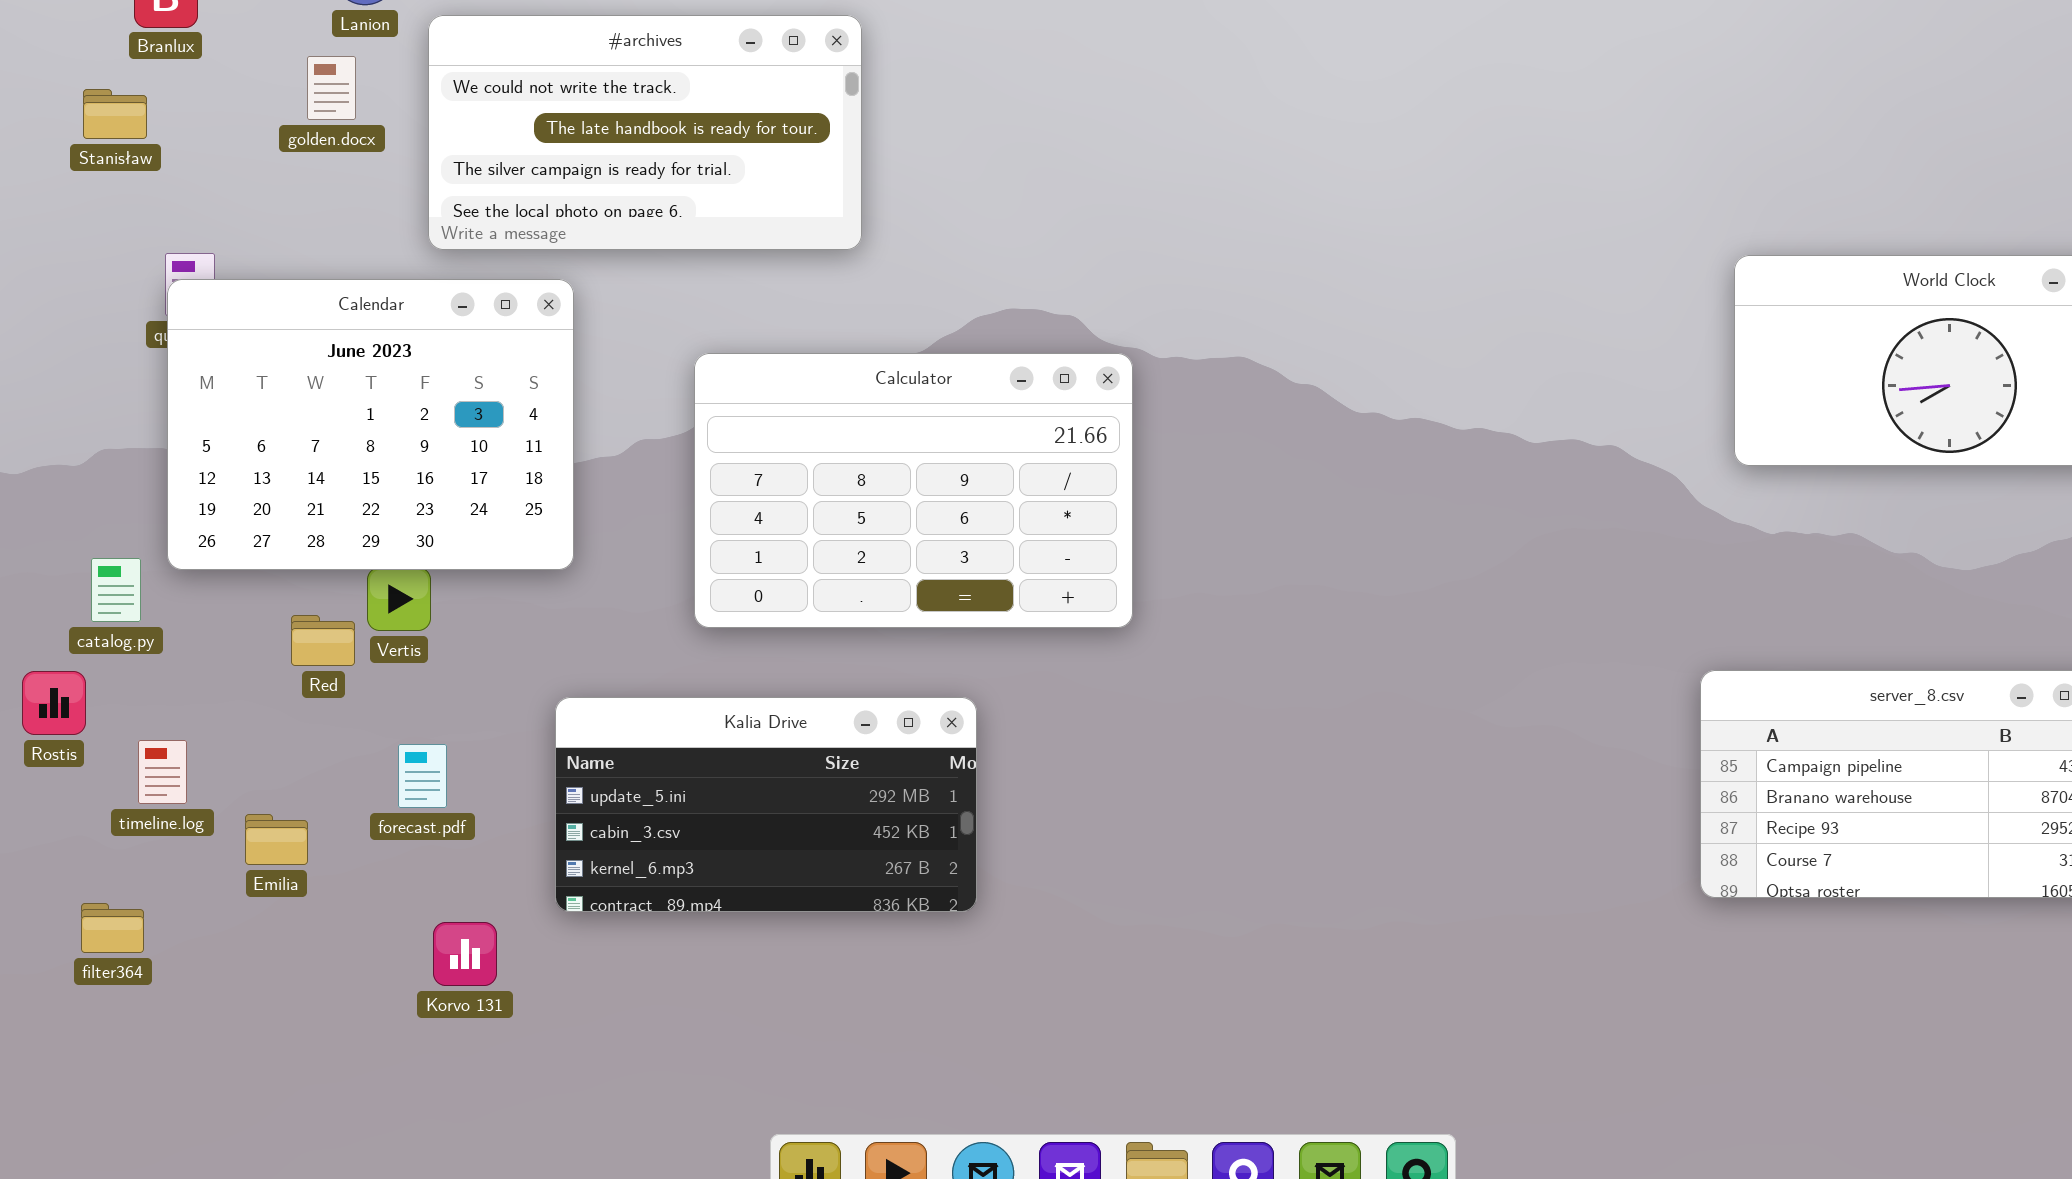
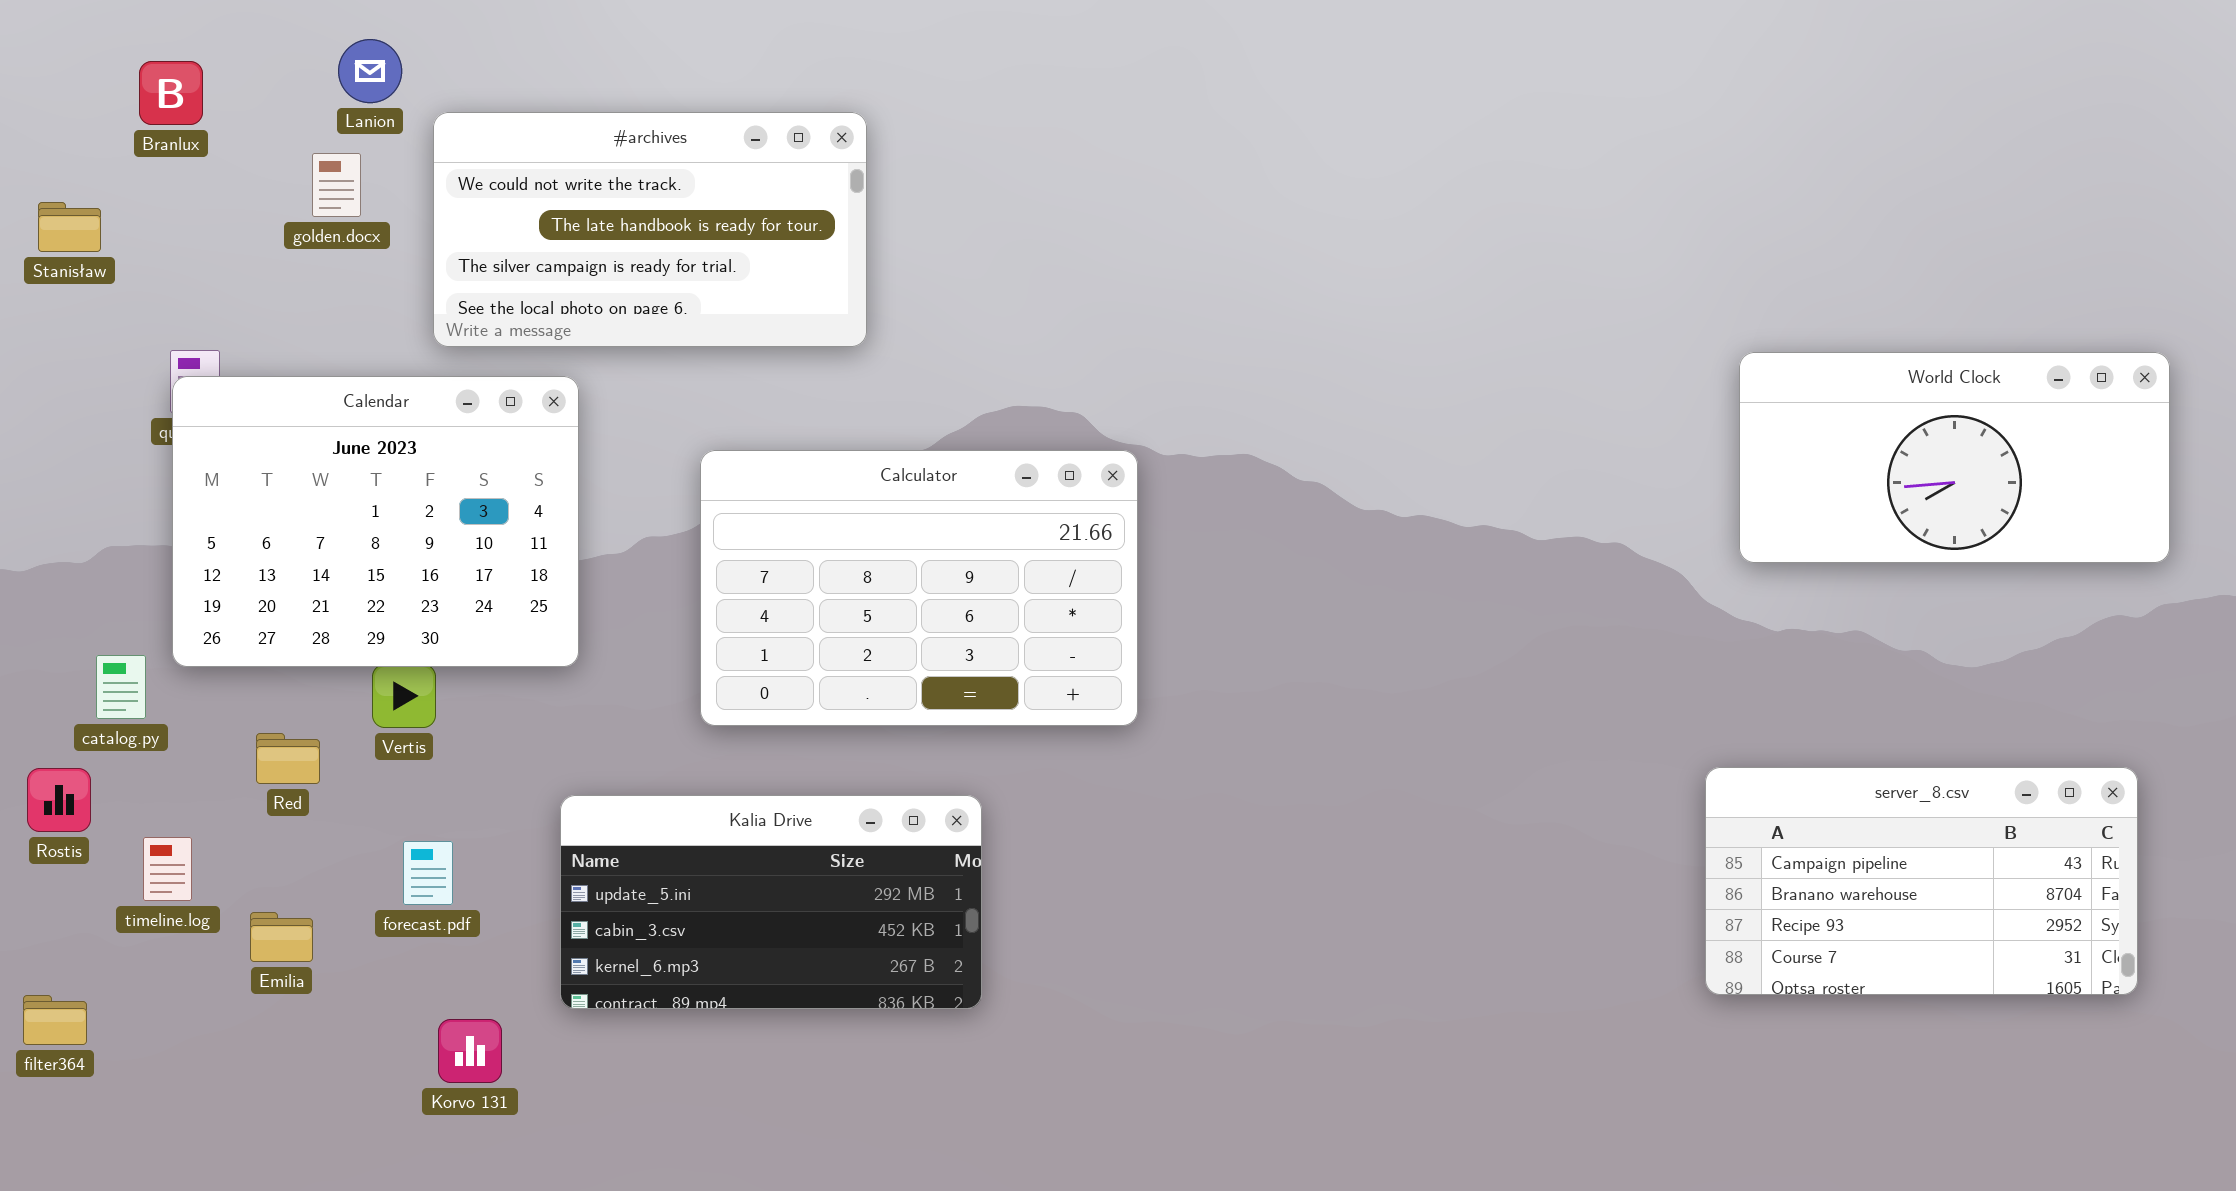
Stanisław: [83,89,147,139] -> [38,202,101,252], moved
Red: [291,615,355,666] -> [256,733,320,784], moved
filter364: [81,903,144,953] -> [23,995,87,1045], moved

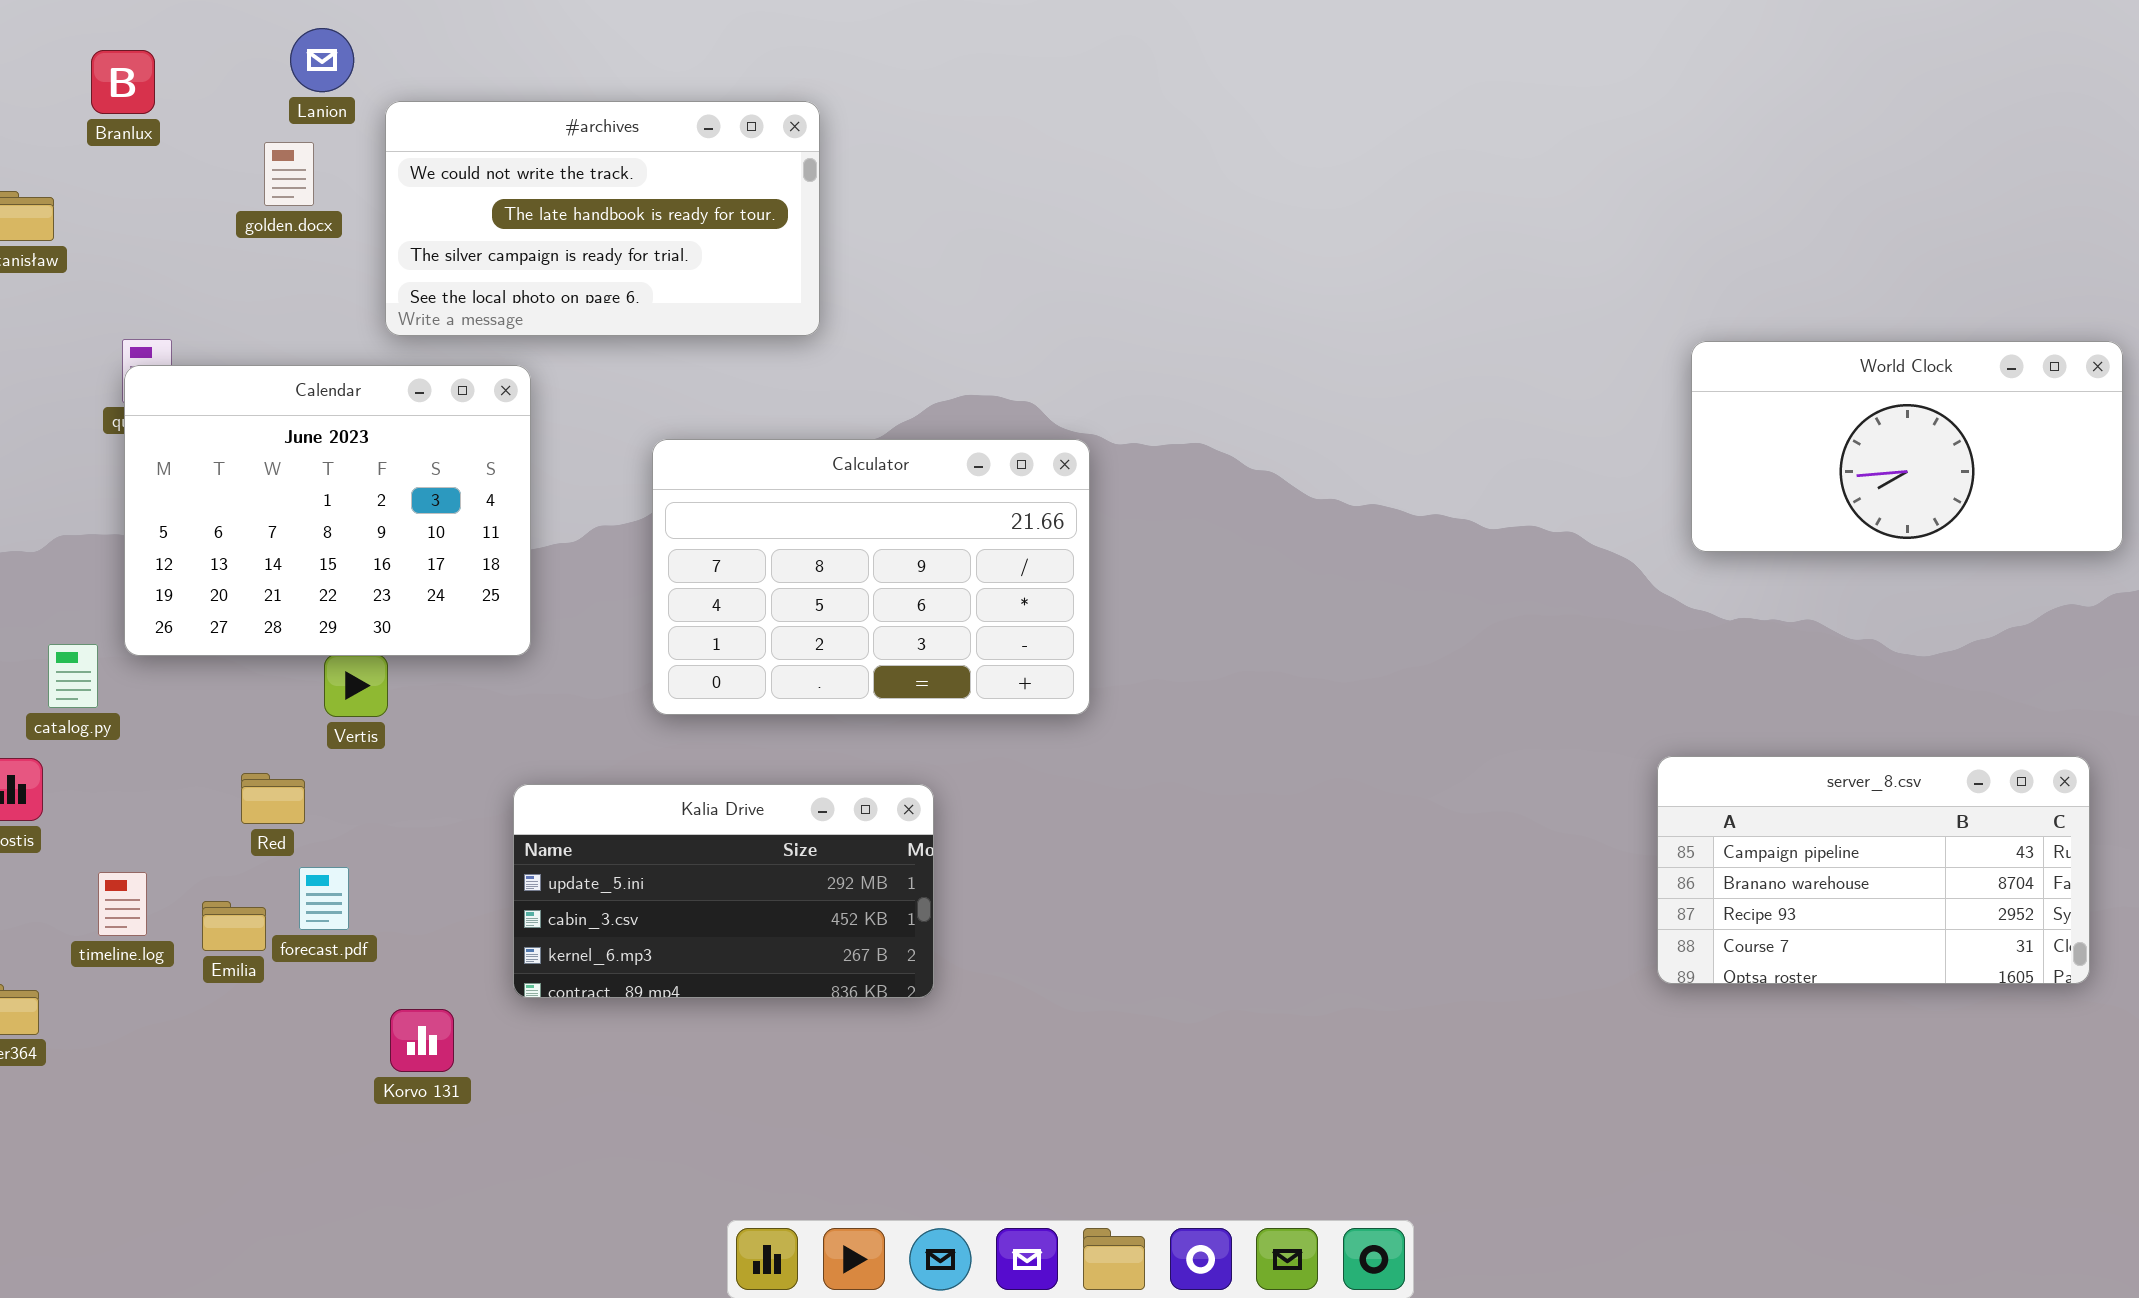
Red: [256,733,320,784] -> [241,773,305,824], moved
timeline.log: [143,837,192,901] -> [98,872,147,936], moved
forecast.pdf: [403,841,453,905] -> [299,867,349,930], moved

